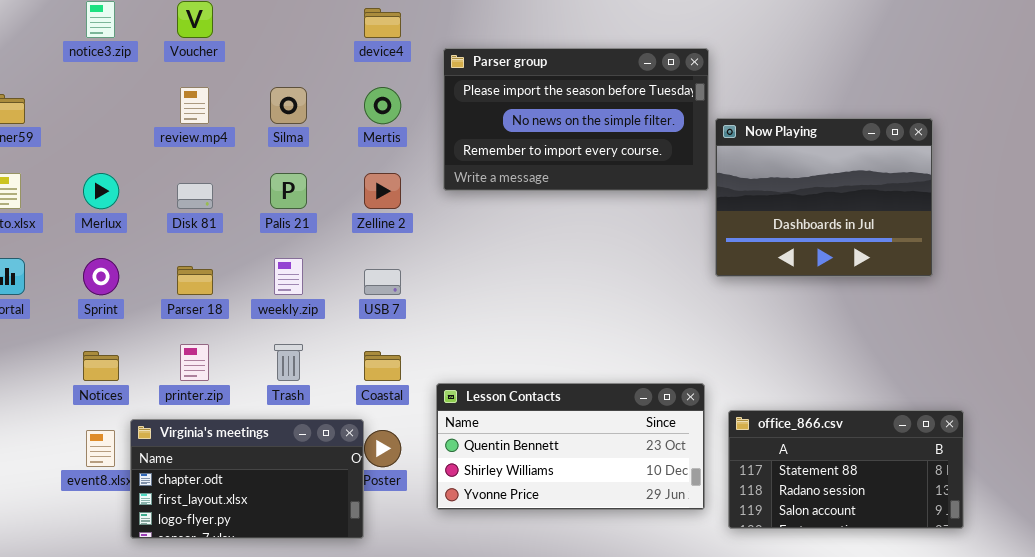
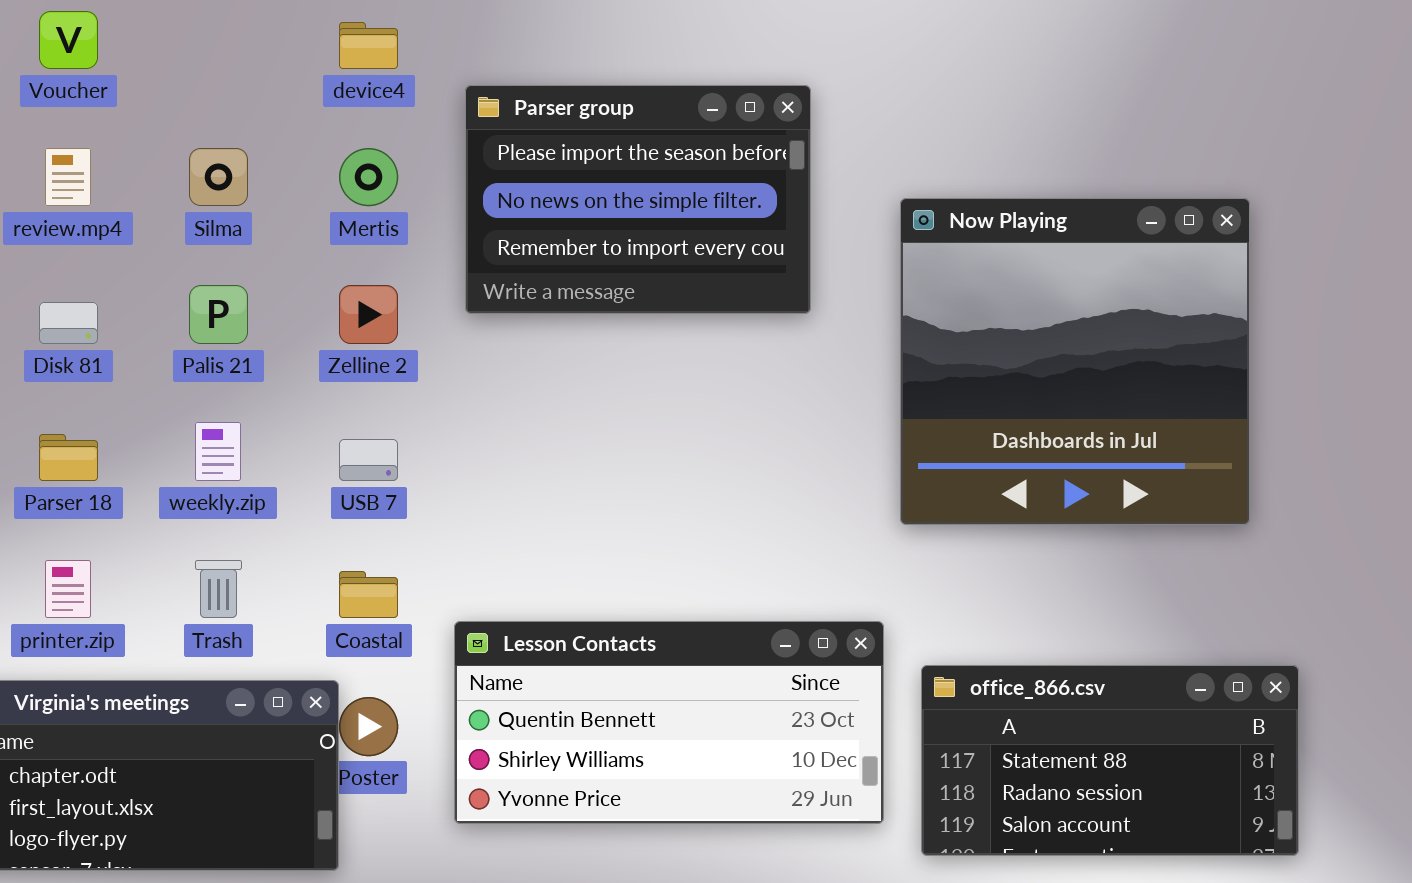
Parser group: [443,48,709,191] -> [465,85,811,314], resized
Now Playing: [715,118,933,277] -> [900,198,1250,525], resized

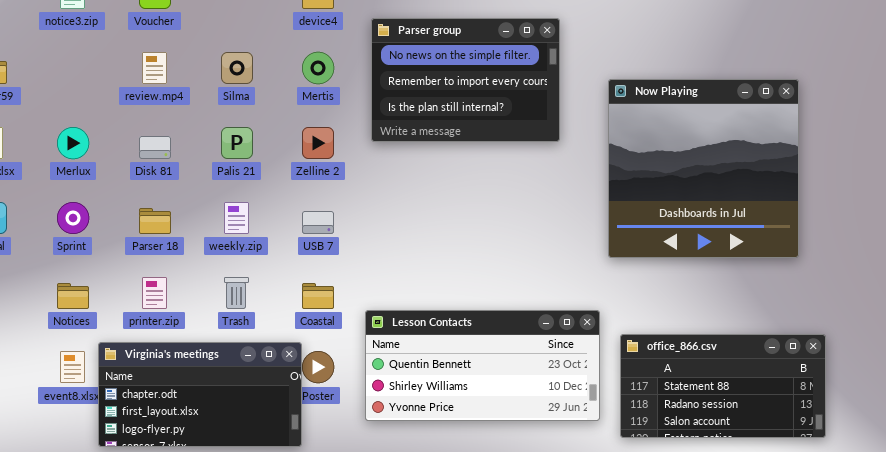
Parser group: [465,85,811,314] -> [371,18,560,142], scrolled down 1 row

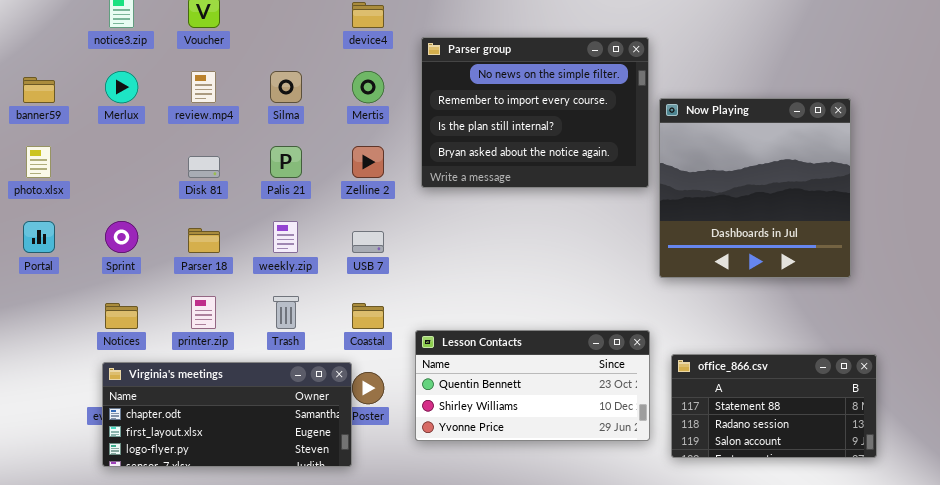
Parser group: [371,18,560,142] -> [421,37,649,188], resized
Merlux: [57,127,89,159] -> [105,71,138,103], moved
Virginia's meetings: [98,342,302,447] -> [102,362,352,467], resized

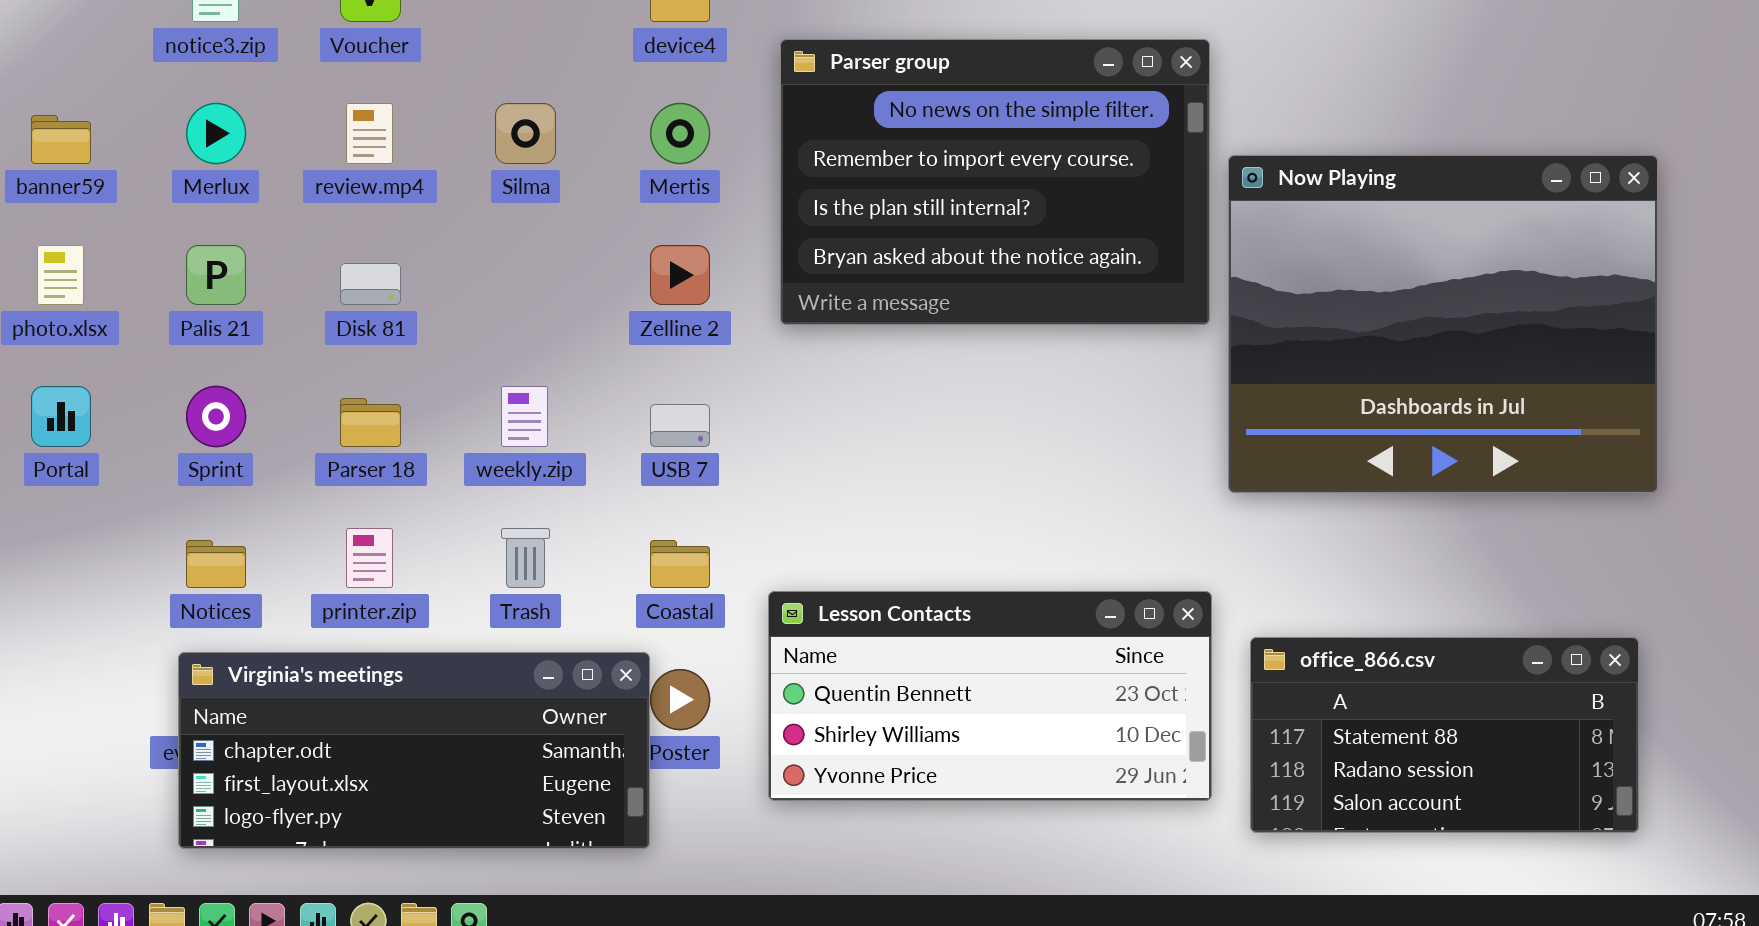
Now Playing: [659,98,851,278] -> [1228,155,1658,493], resized
Palis 21: [270,146,302,178] -> [186,245,246,305], moved

